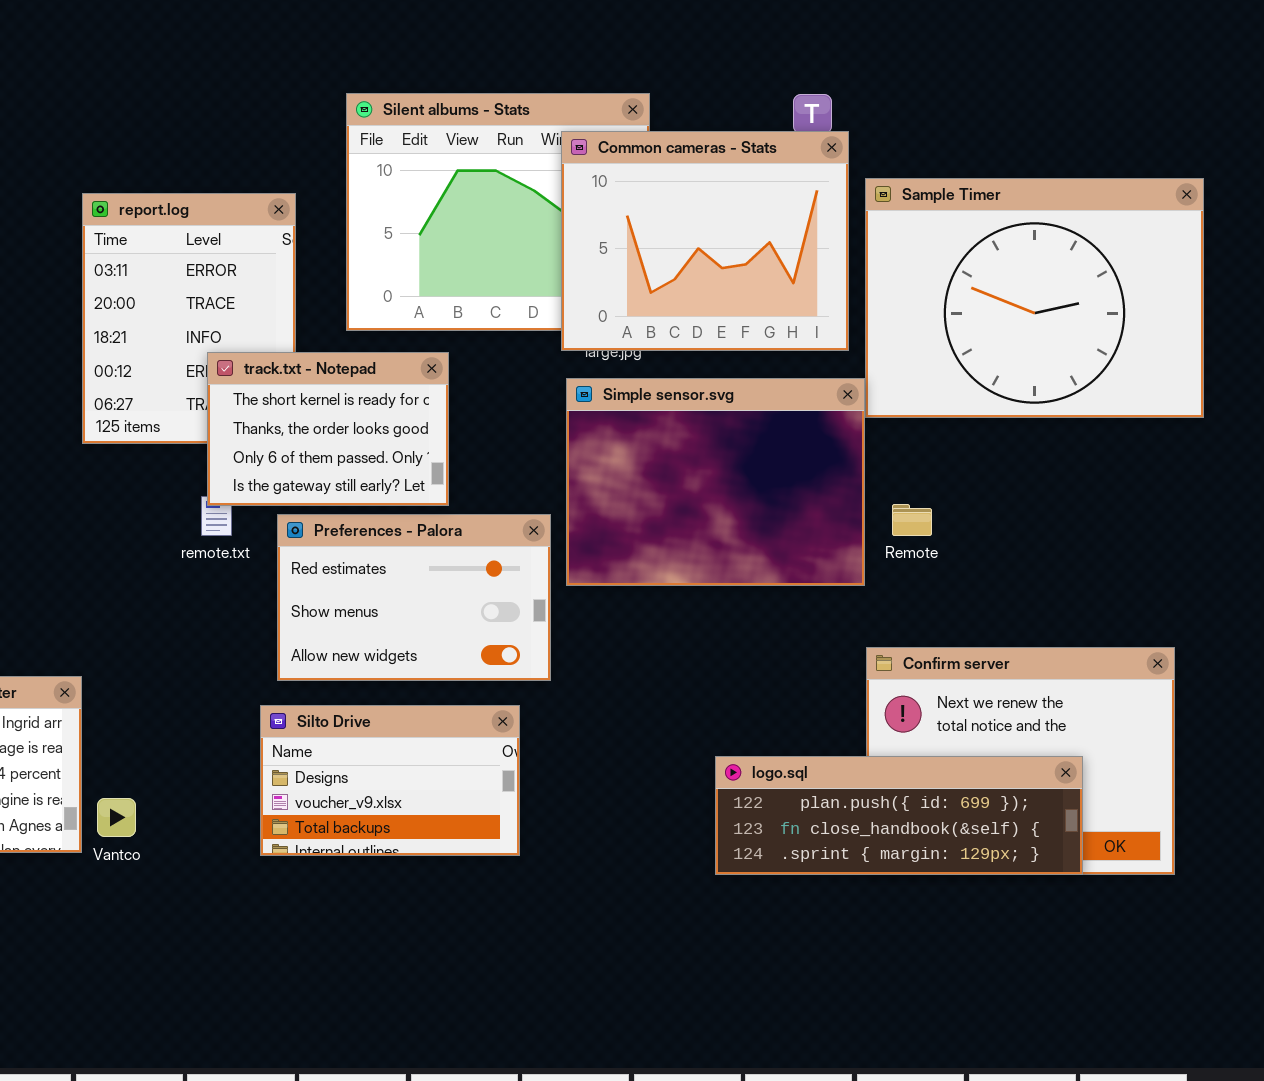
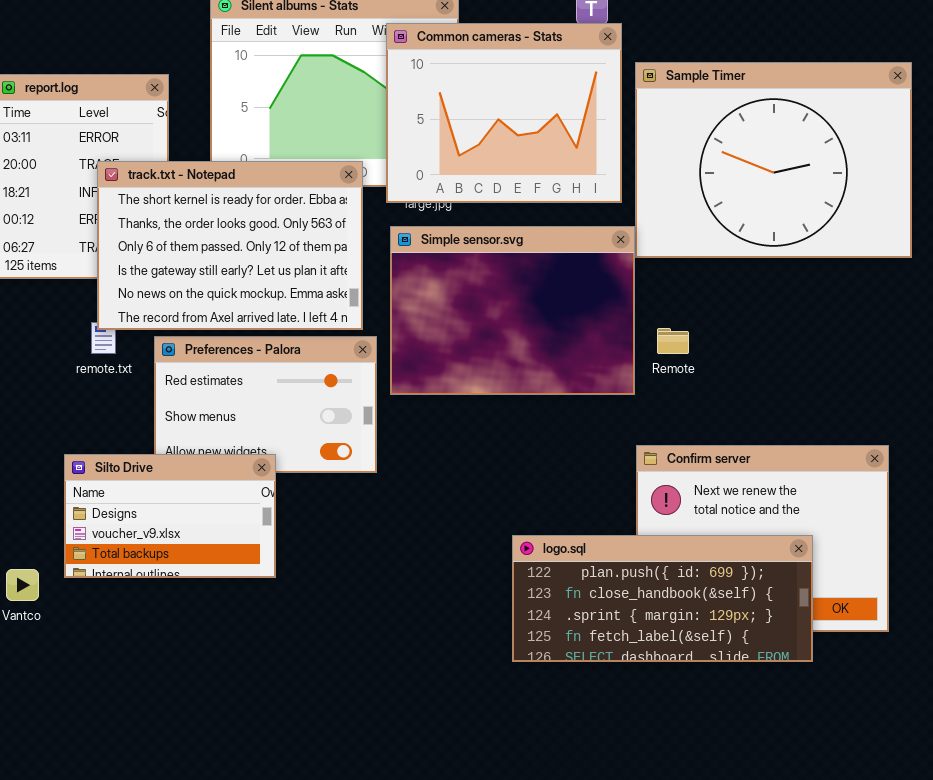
track.txt - Notepad: [207,352,449,506] -> [97,161,363,330], resized
Silto Drive: [260,705,520,856] -> [64,454,276,578], moved
logo.sql: [715,756,1083,875] -> [512,535,813,662], resized

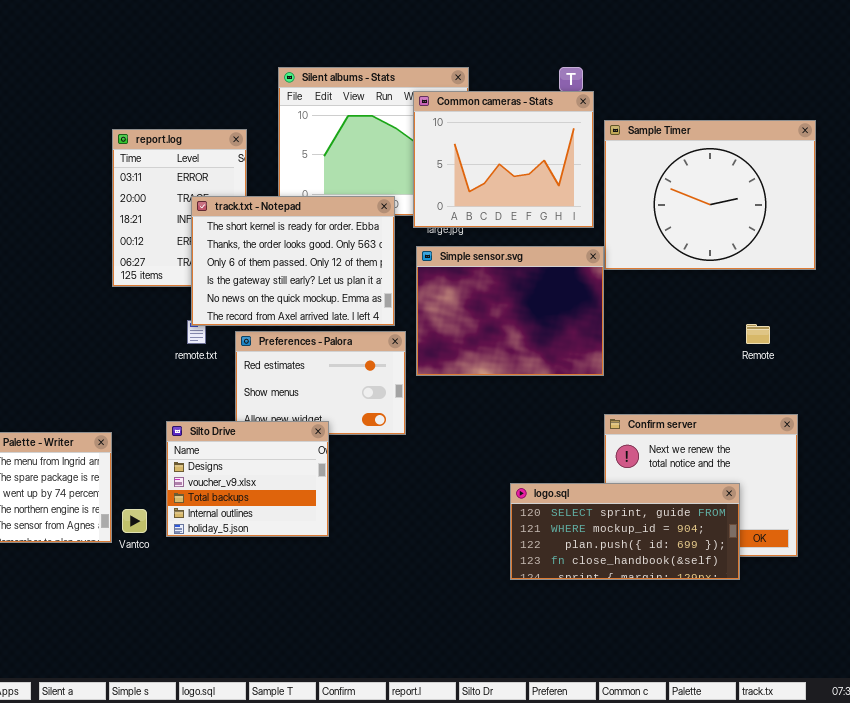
Remote: [657,328,689,354] -> [746,324,770,344], moved
Silto Drive: [64,454,276,578] -> [166,421,329,537], resized
logo.sql: [512,535,813,662] -> [510,483,740,580], scrolled up 2 rows

